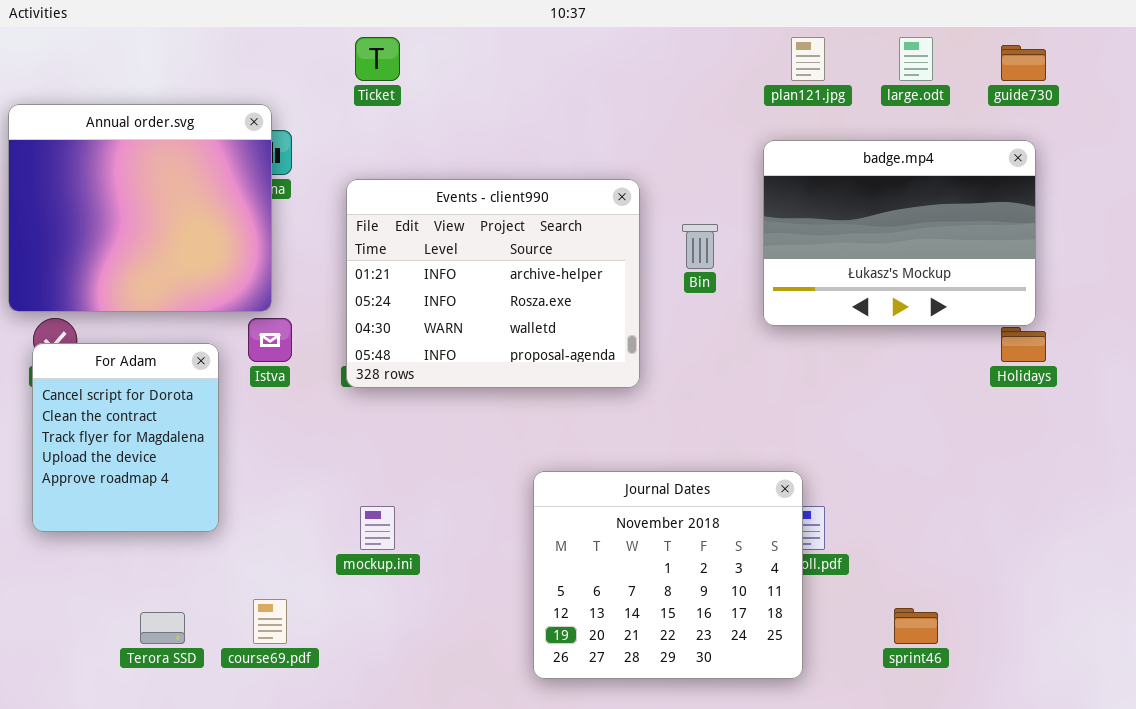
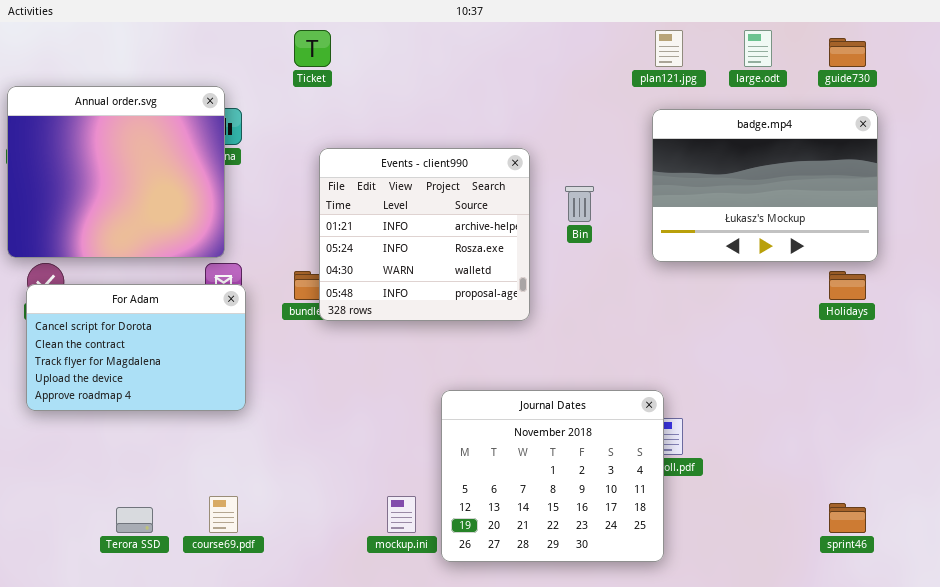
badge.mp4: [763,140,1036,326] -> [652,109,878,262], moved
Events - client990: [346,179,640,388] -> [319,148,530,321], resized
For Adam: [32,343,219,532] -> [26,284,246,411], resized
mockup.ini: [360,506,395,550] -> [387,496,416,533], moved
sprint46: [894,608,938,644] -> [829,503,866,533], moved

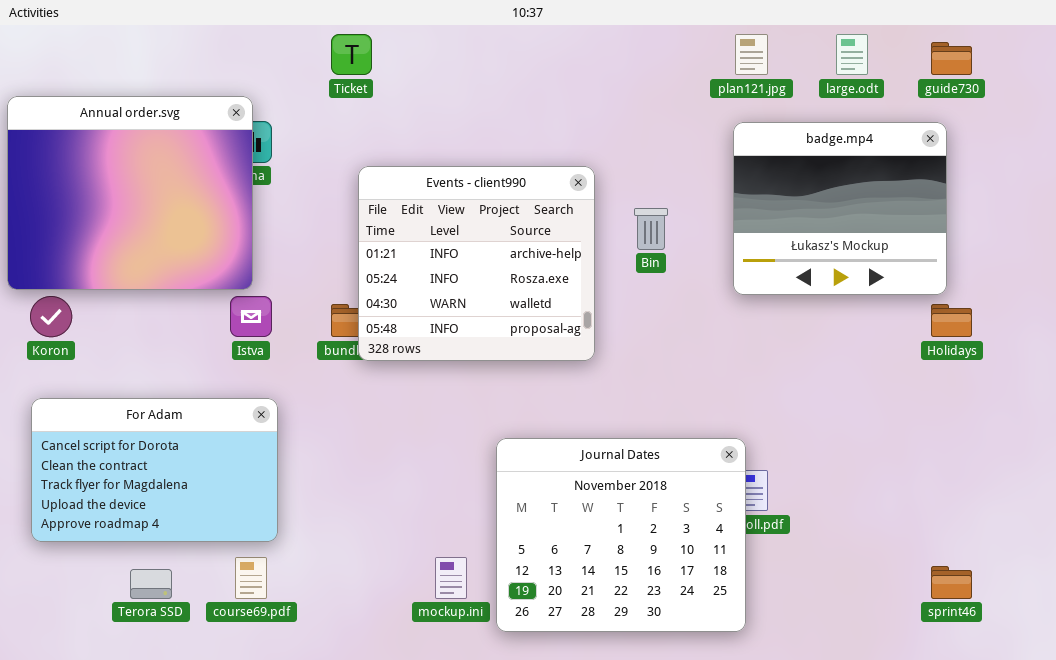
badge.mp4: [652,109,878,262] -> [733,122,947,295], resized
For Adam: [26,284,246,411] -> [31,398,278,542], moved

